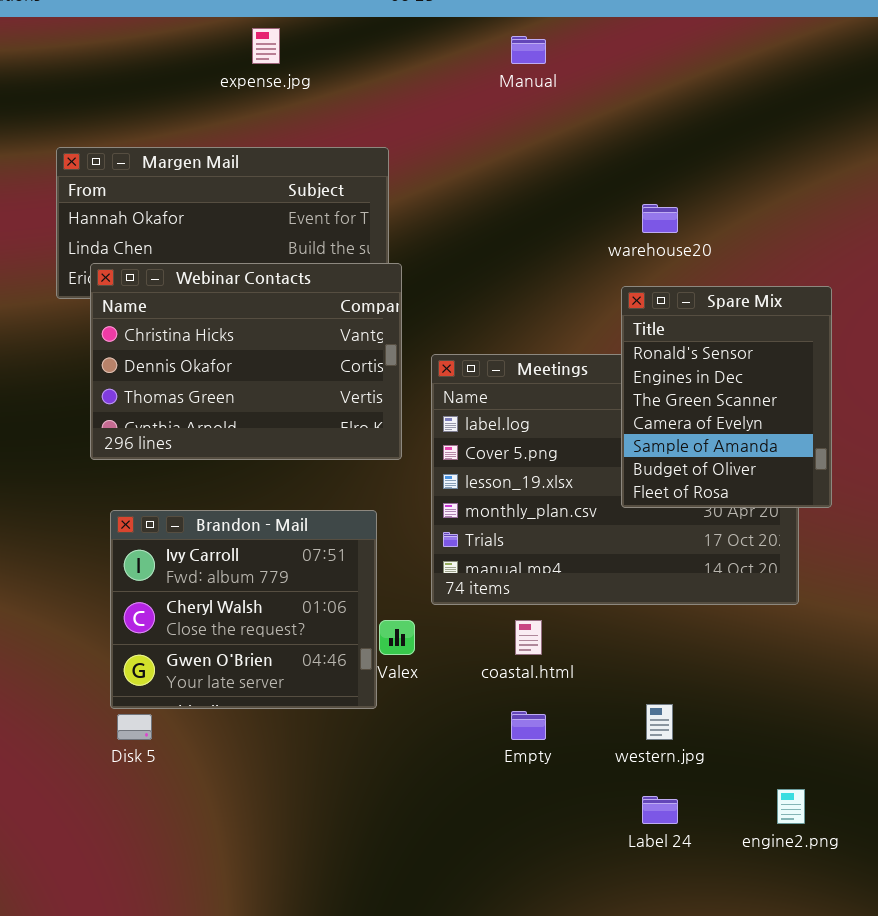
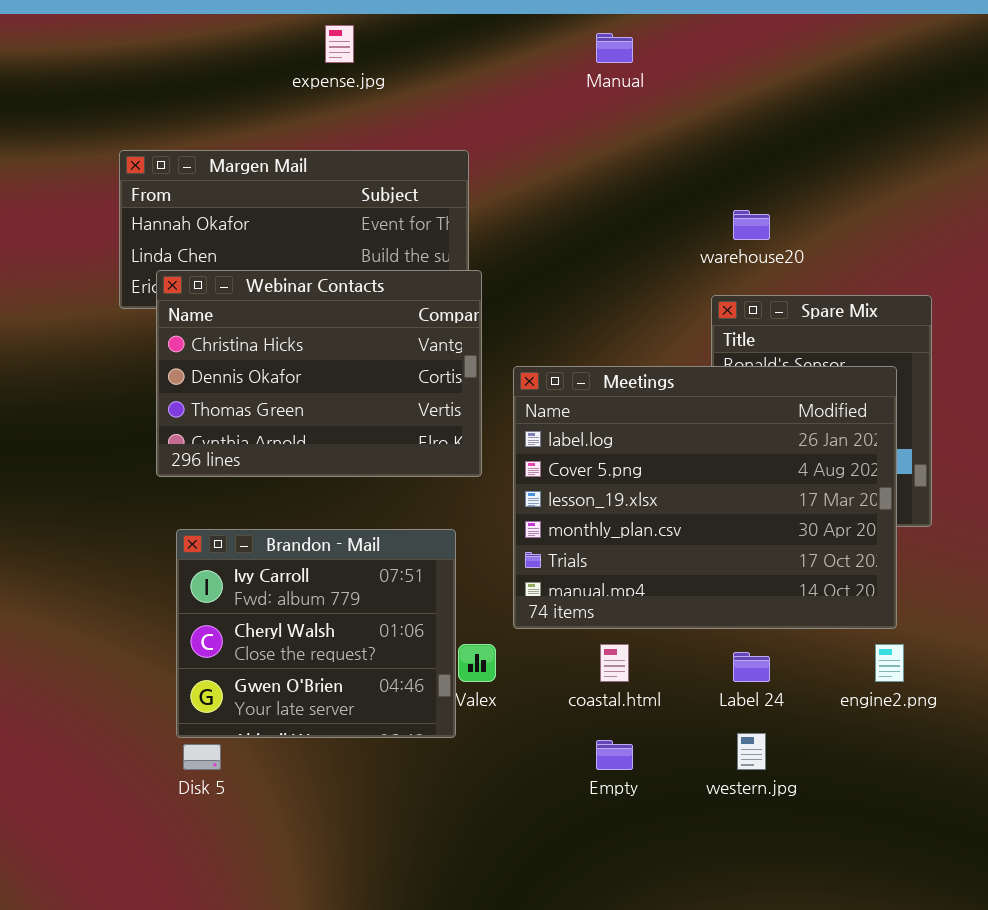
Meetings: [431,354,799,605] -> [513,366,897,629], raised
engine2.png: [777,789,805,824] -> [875,644,904,682], moved
Label 24: [642,796,678,824] -> [733,652,770,682], moved

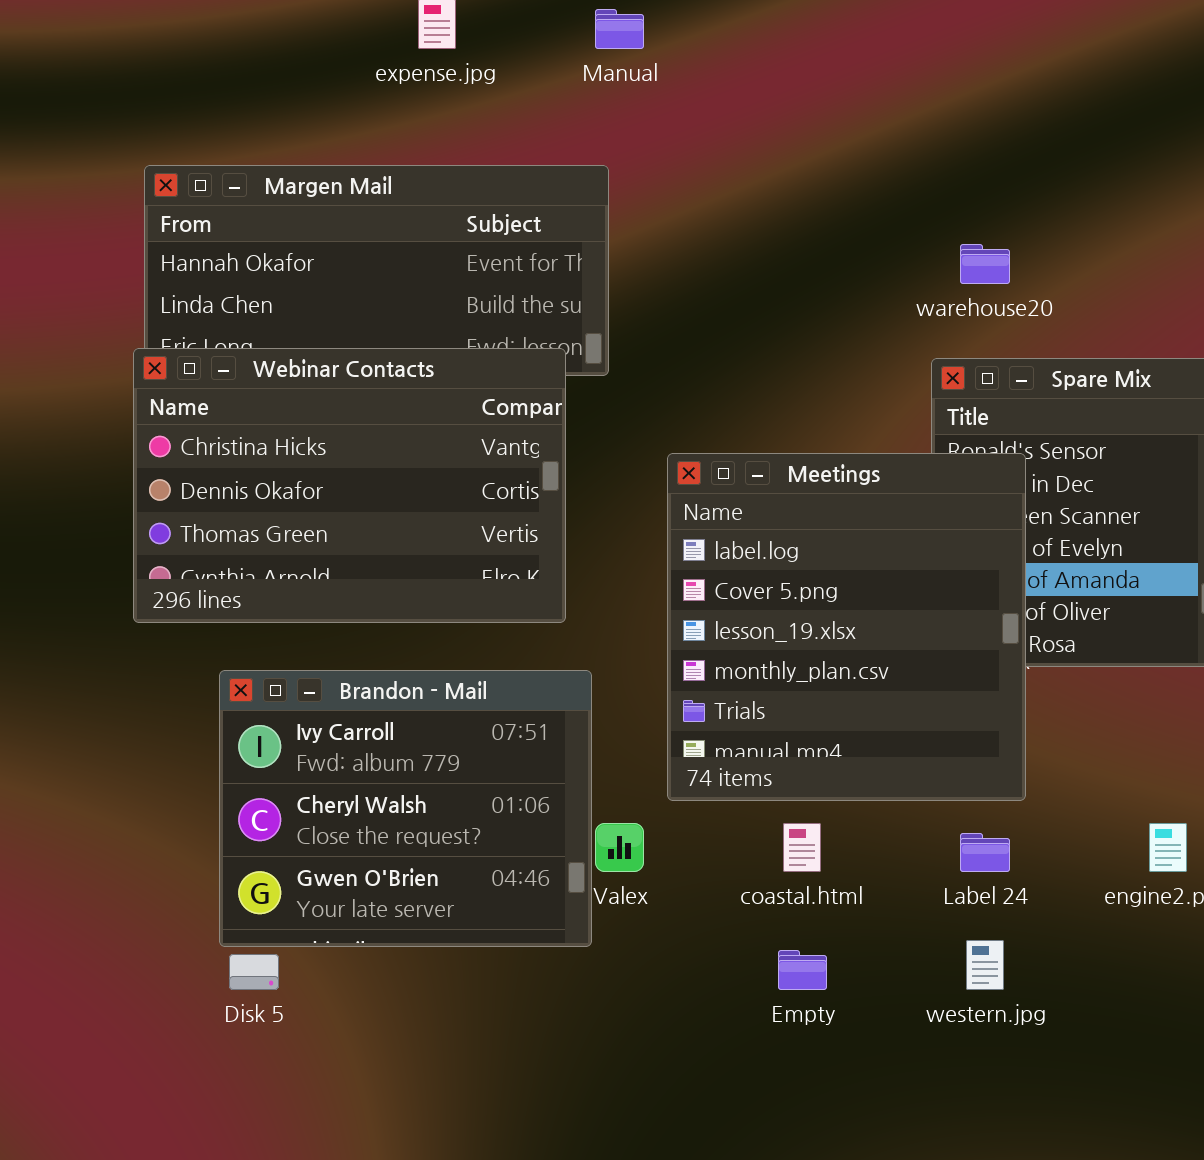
Manual: [596,33,633,63] -> [595,9,644,49], moved
Webinar Contacts: [156,270,482,477] -> [133,348,566,623], moved
Meetings: [513,366,897,629] -> [667,453,1026,801], resized

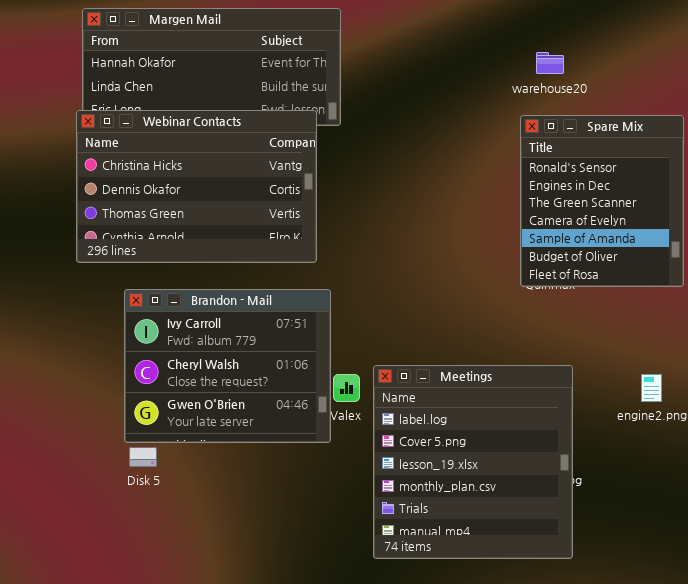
Meetings: [667,453,1026,801] -> [373,365,573,559], moved

